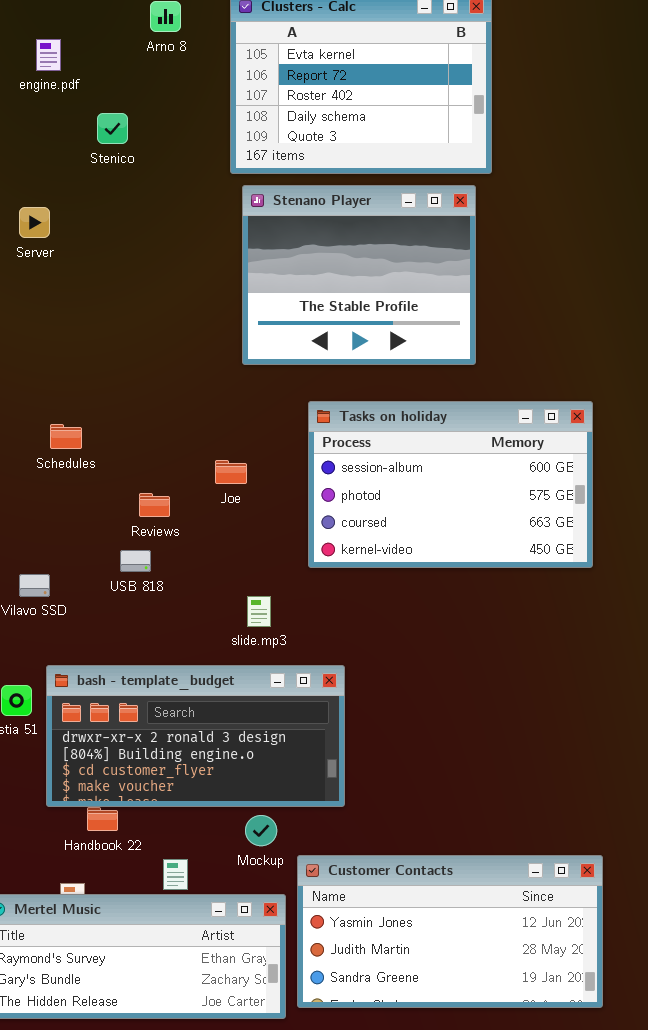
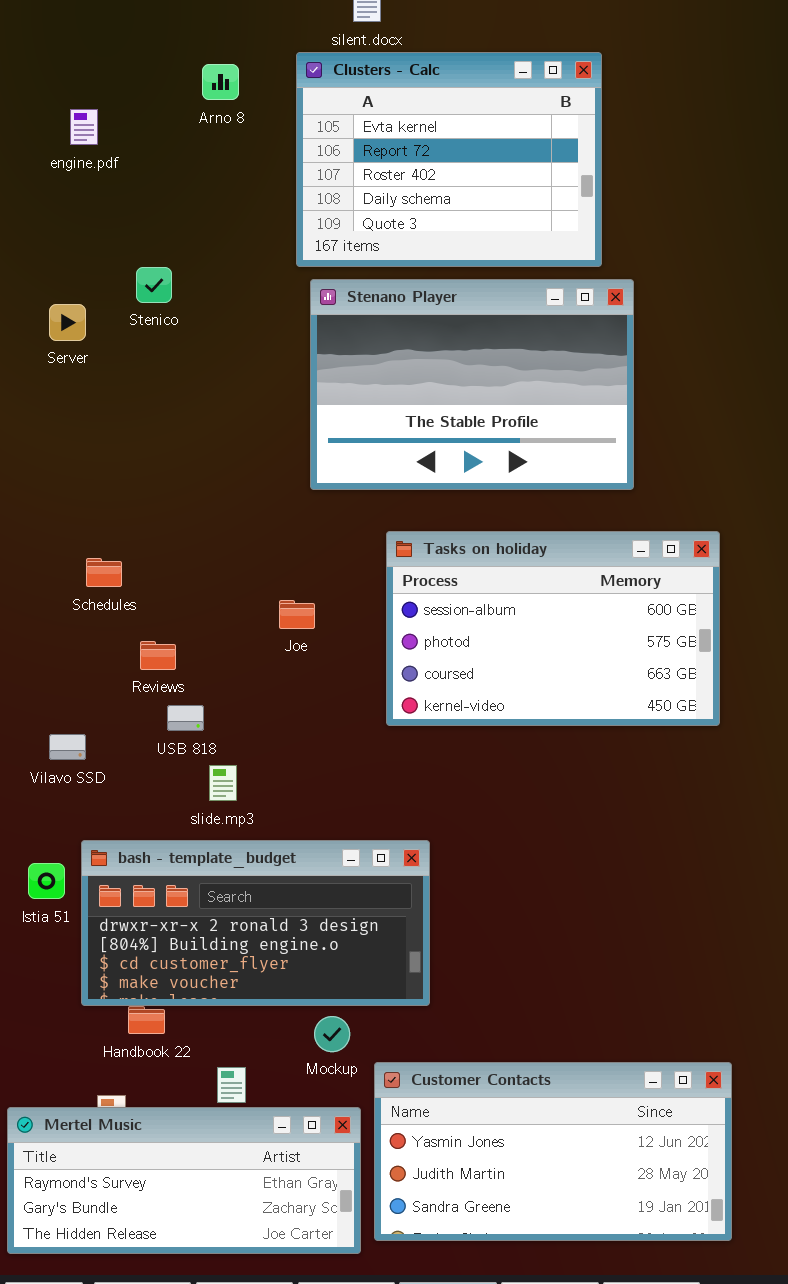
Stenico: [97,113,128,144] -> [136,267,172,303], moved
Stenano Player: [242,185,476,365] -> [310,279,634,490], resized
Reviews: [139,493,170,517] -> [140,641,176,670], moved
slide.mp3: [247,596,271,627] -> [209,765,237,801], moved

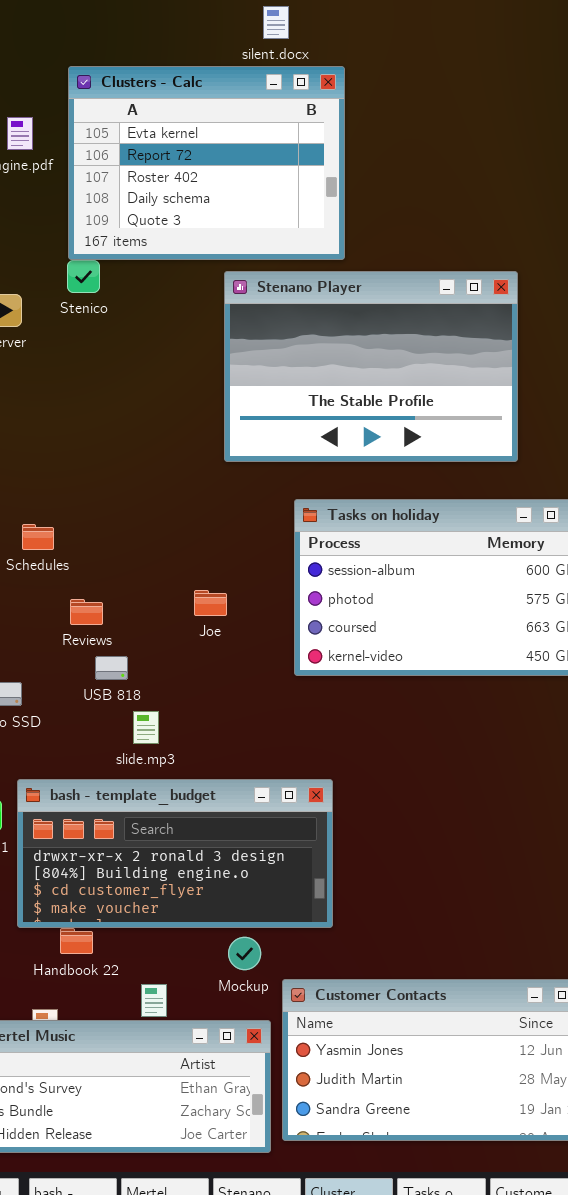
Clusters - Calc: [296,52,602,267] -> [68,66,345,260], moved
Joe: [279,600,315,629] -> [194,590,227,616], moved

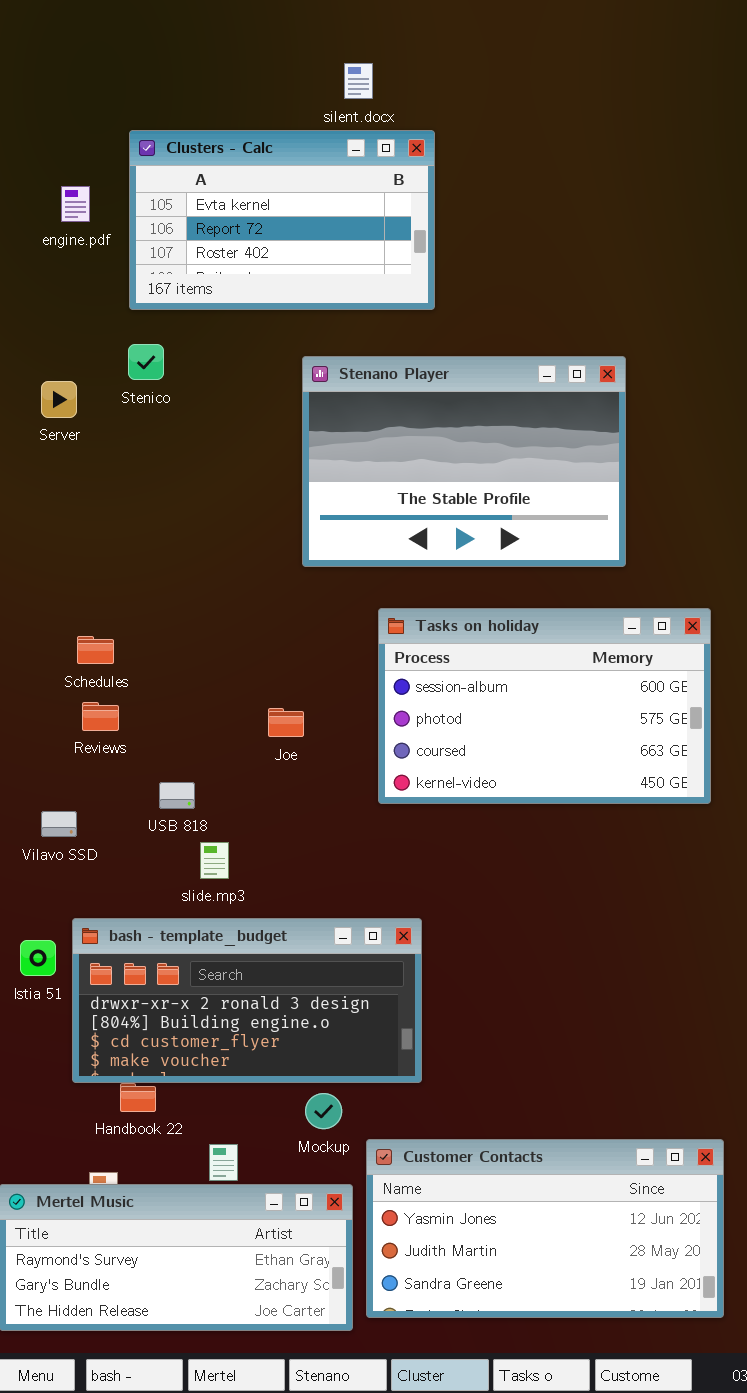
Clusters - Calc: [68,66,345,260] -> [129,130,435,310], resized
Reviews: [70,599,103,625] -> [82,702,119,731], moved

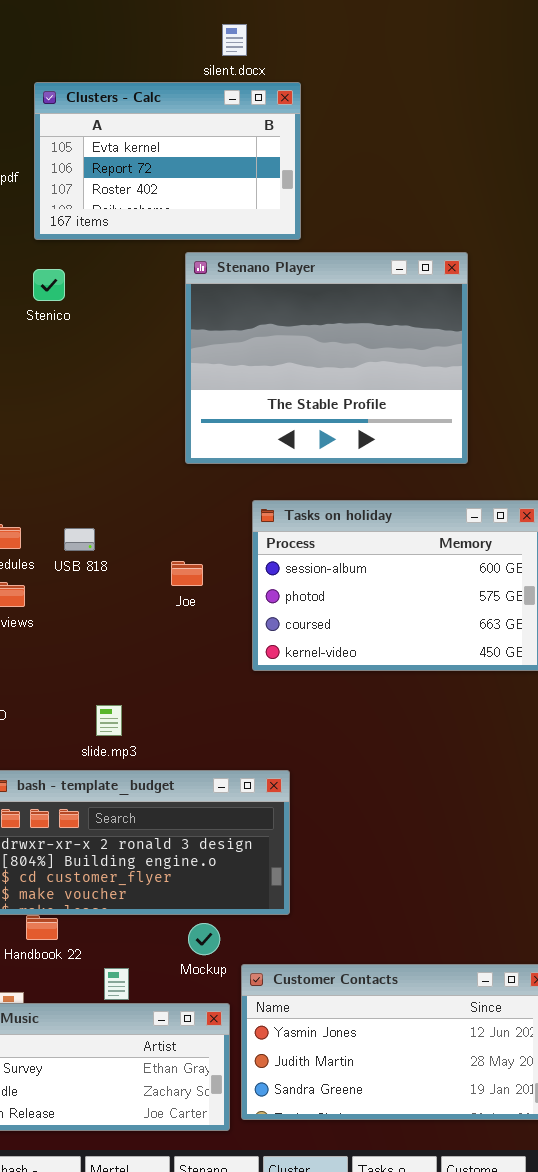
Stenano Player: [302,356,626,567] -> [185,252,468,464], resized
Joe: [268,708,304,737] -> [171,561,203,586], moved
USB 818: [159,782,195,809] -> [64,528,95,551], moved

